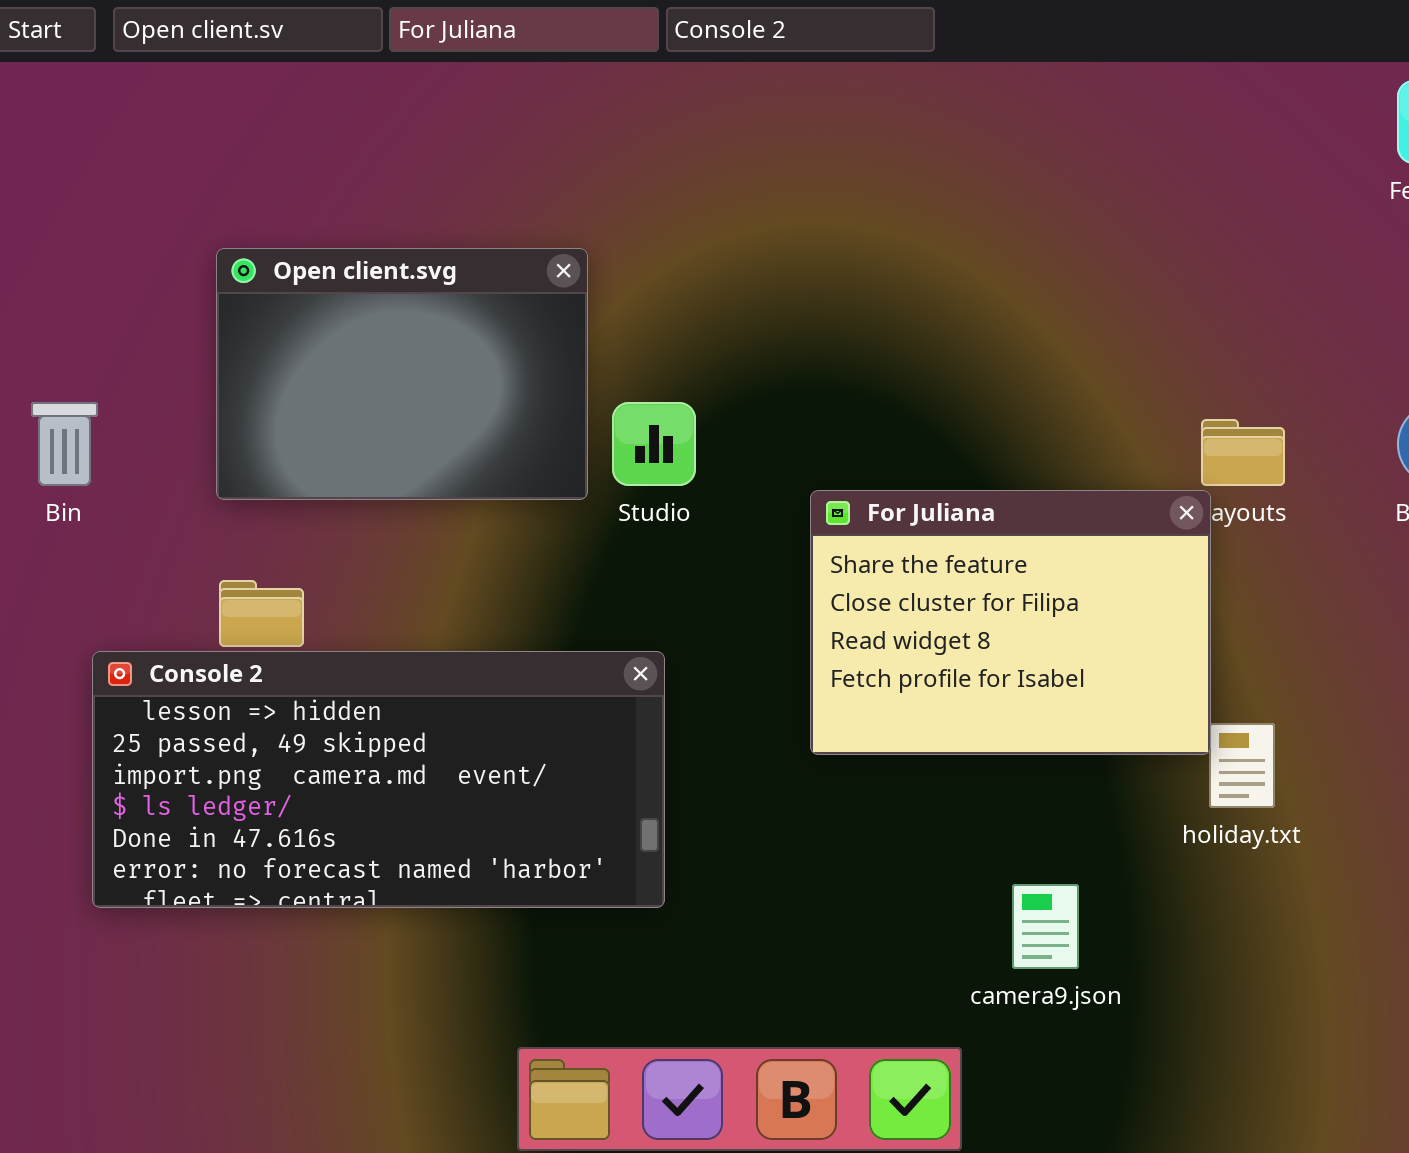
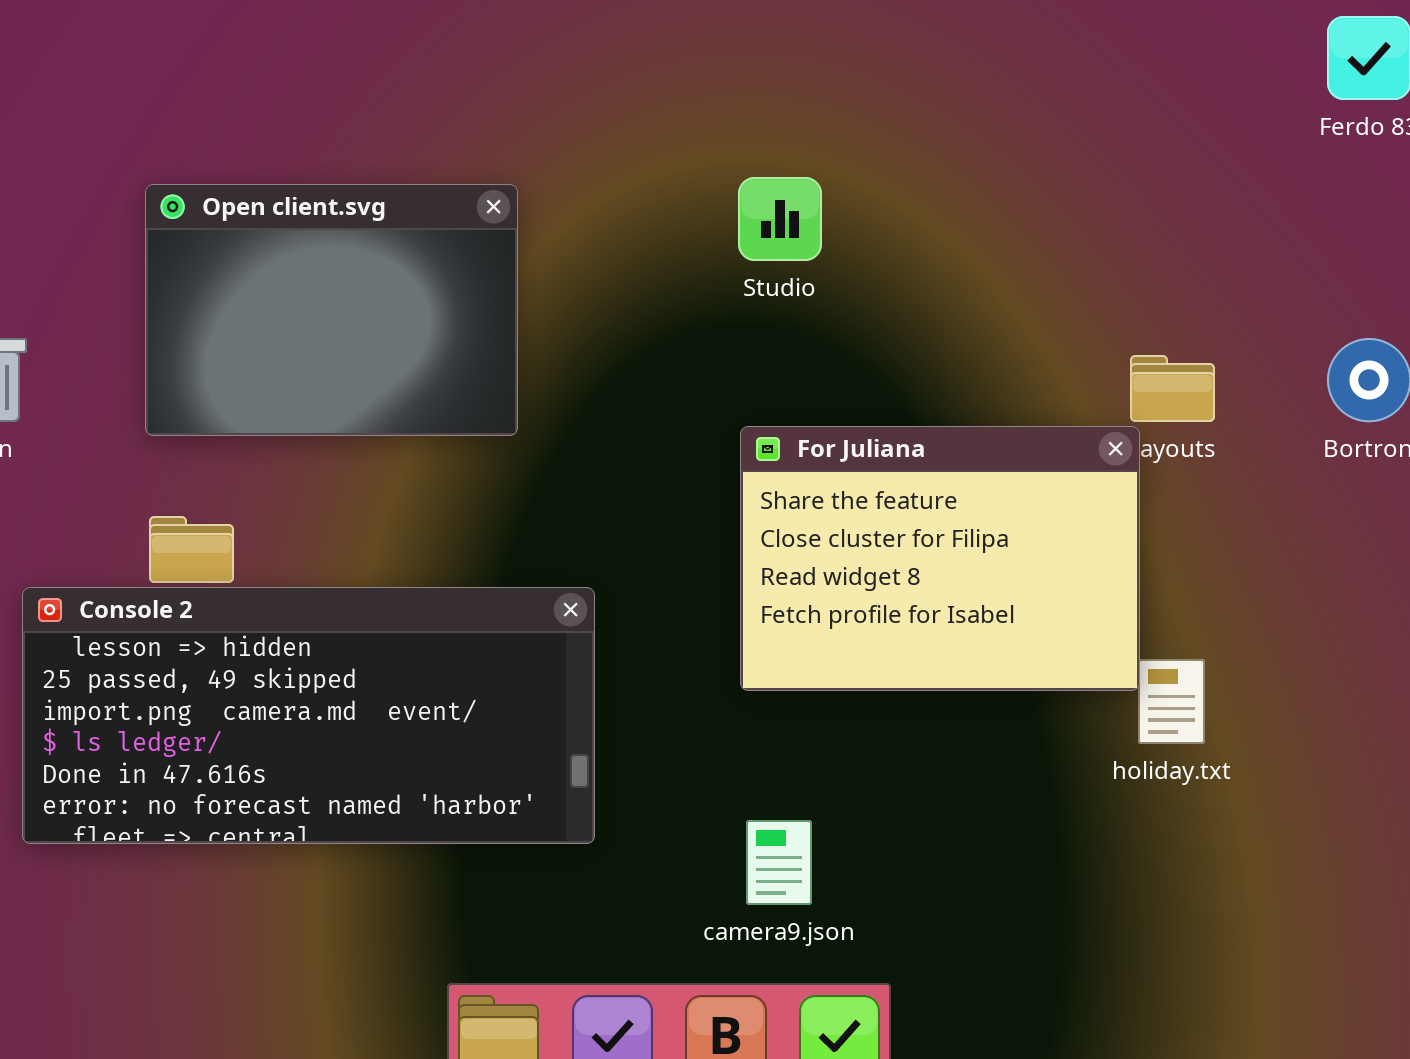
Studio: [612,402,696,486] -> [738,177,822,261], moved
camera9.json: [1012,884,1079,969] -> [746,820,812,905], moved

